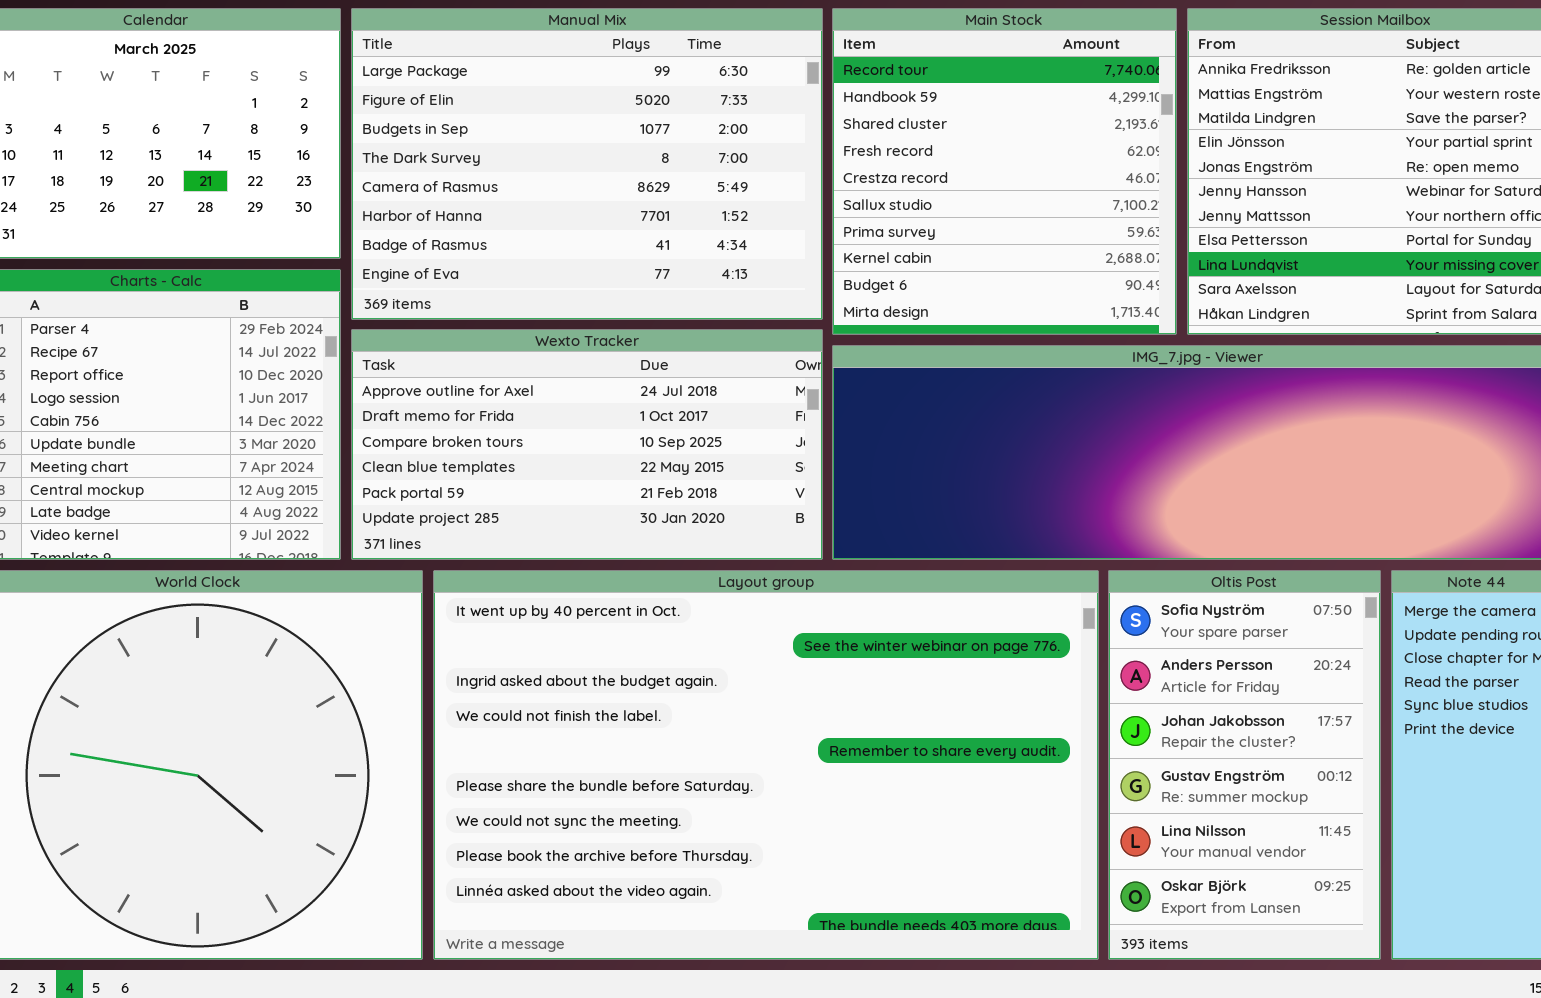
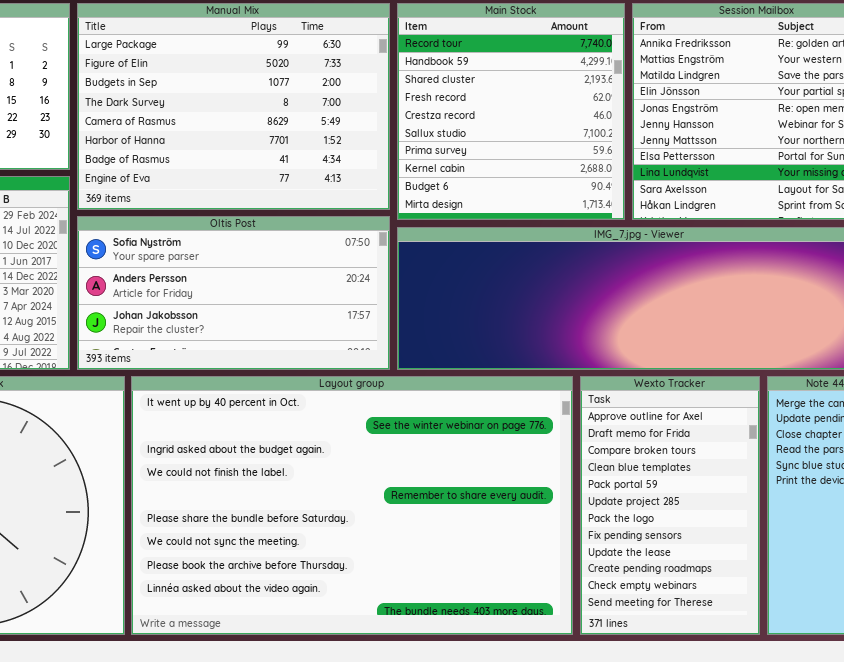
Wexto Tracker: [351,329,823,560] -> [580,376,760,635], moved, resized
Oltis Post: [1108,570,1381,960] -> [77,216,390,370], moved, resized

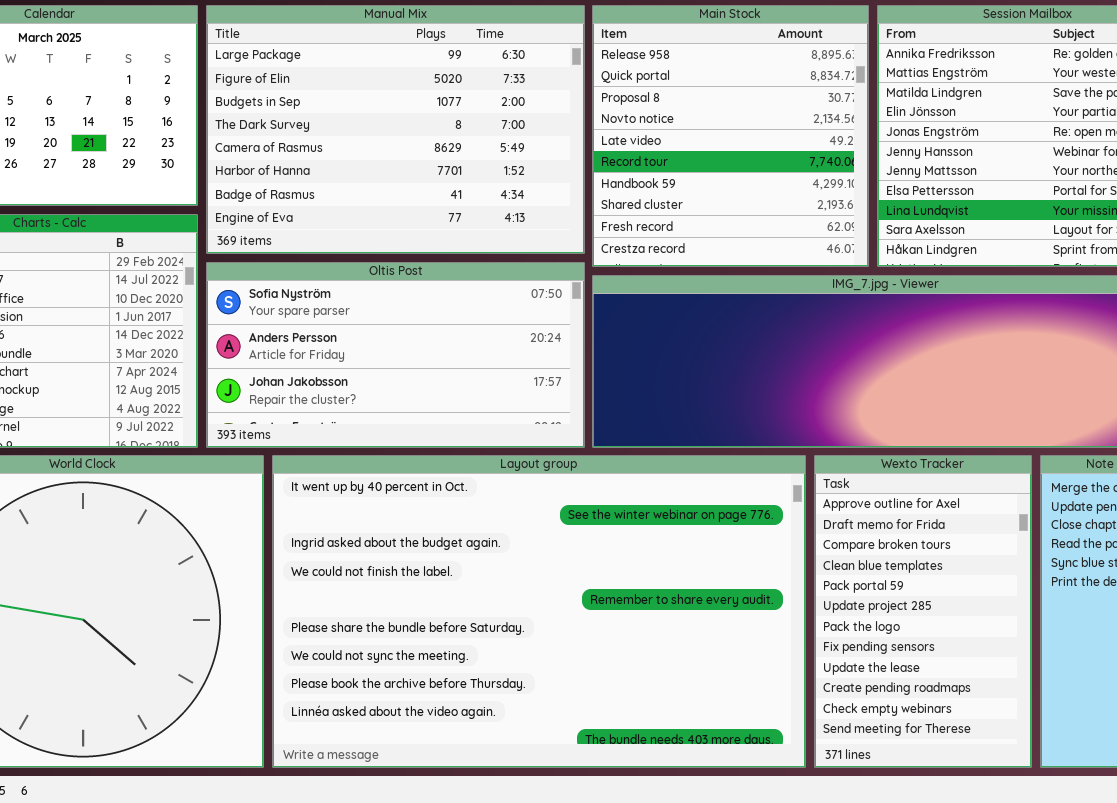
Main Stock: [397,3,625,220] -> [592,5,869,267], scrolled up 5 rows

